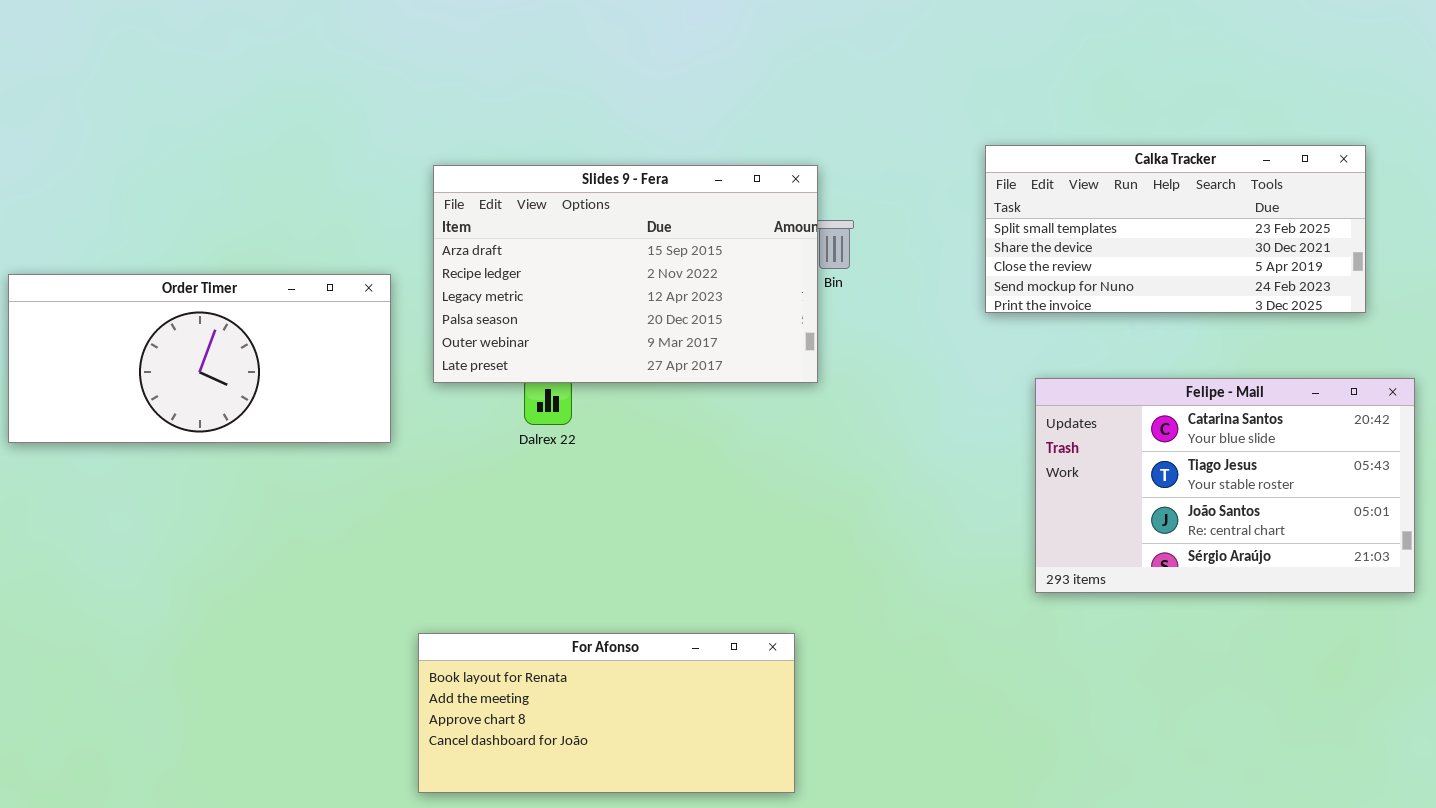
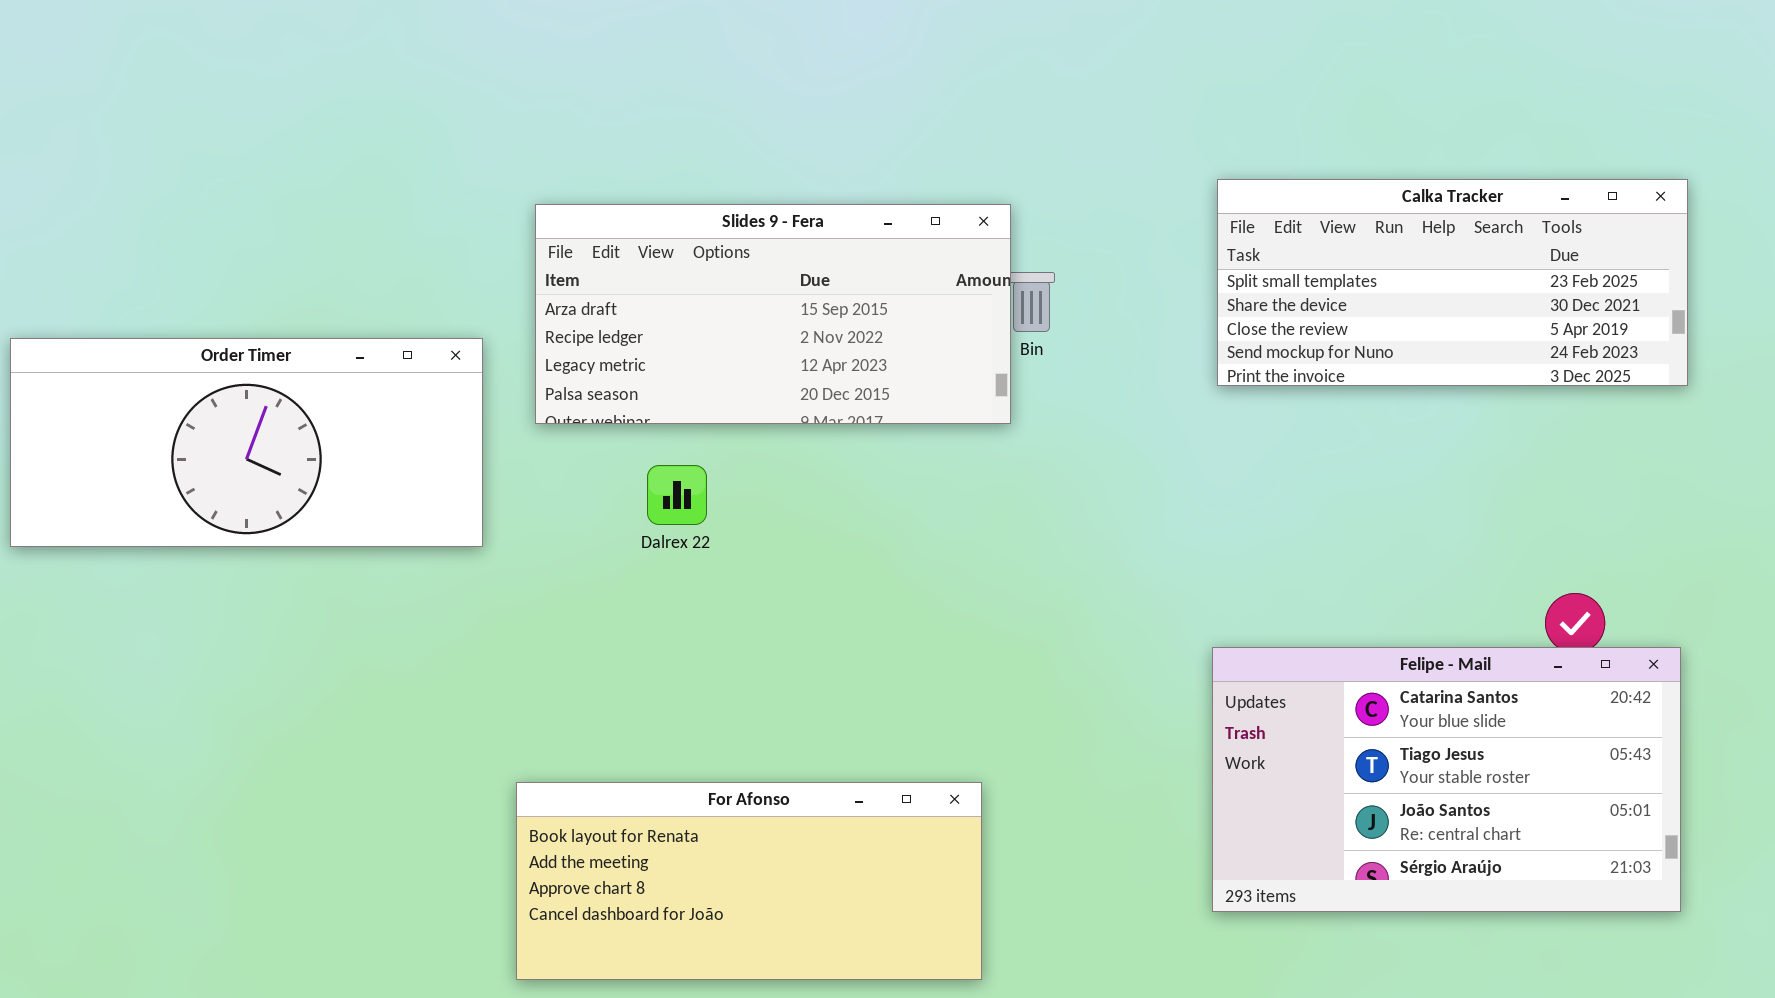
Slides 9 - Fera: [433,165,818,383] -> [535,204,1011,424], resized
Felipe - Mail: [1035,378,1415,593] -> [1212,647,1681,912], moved

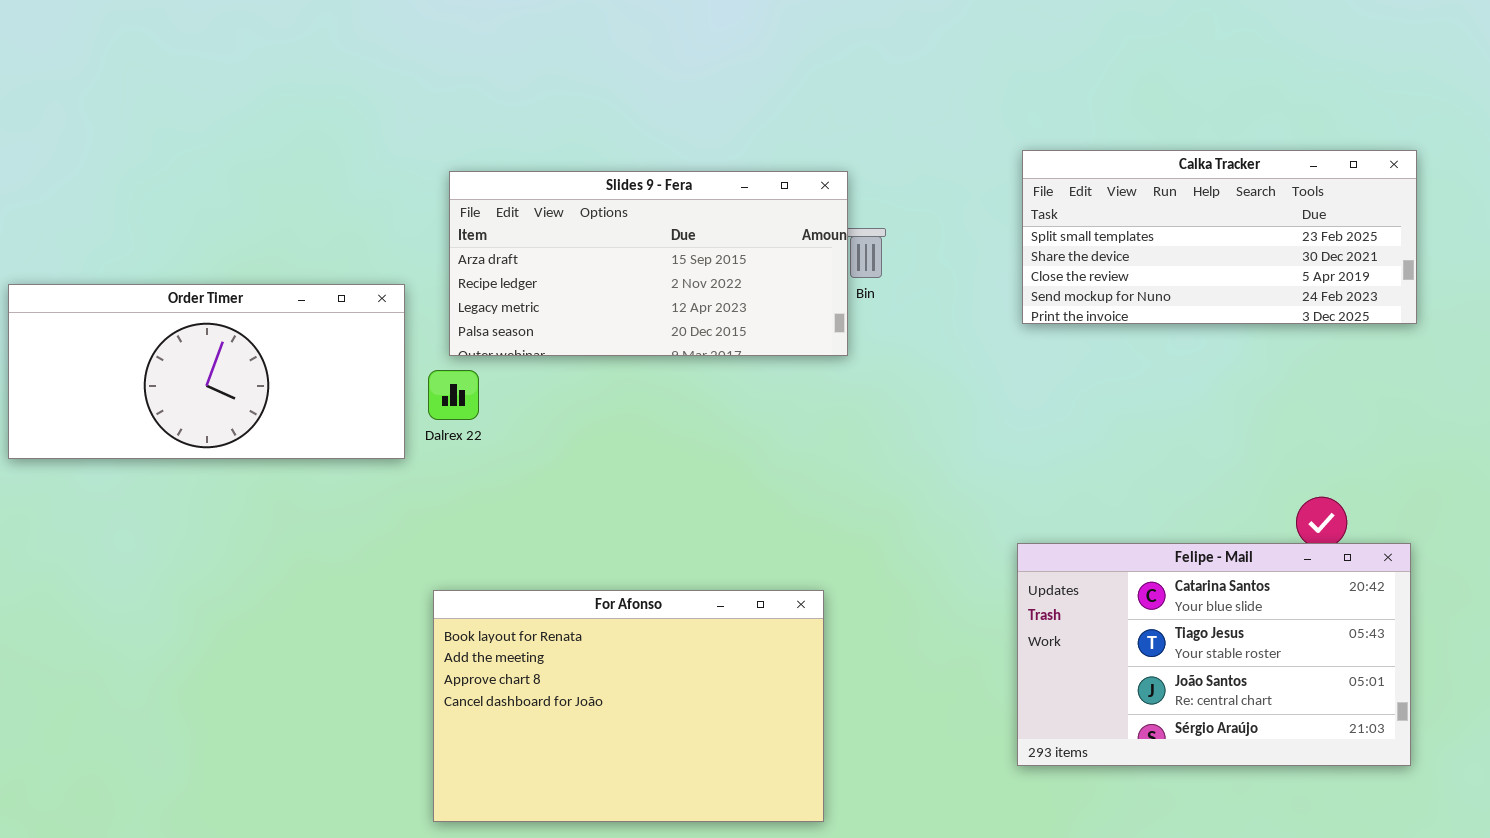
Dalrex 22: [647,465,707,525] -> [428,370,479,420], moved
For Afonso: [516,782,982,980] -> [433,590,824,822], resized

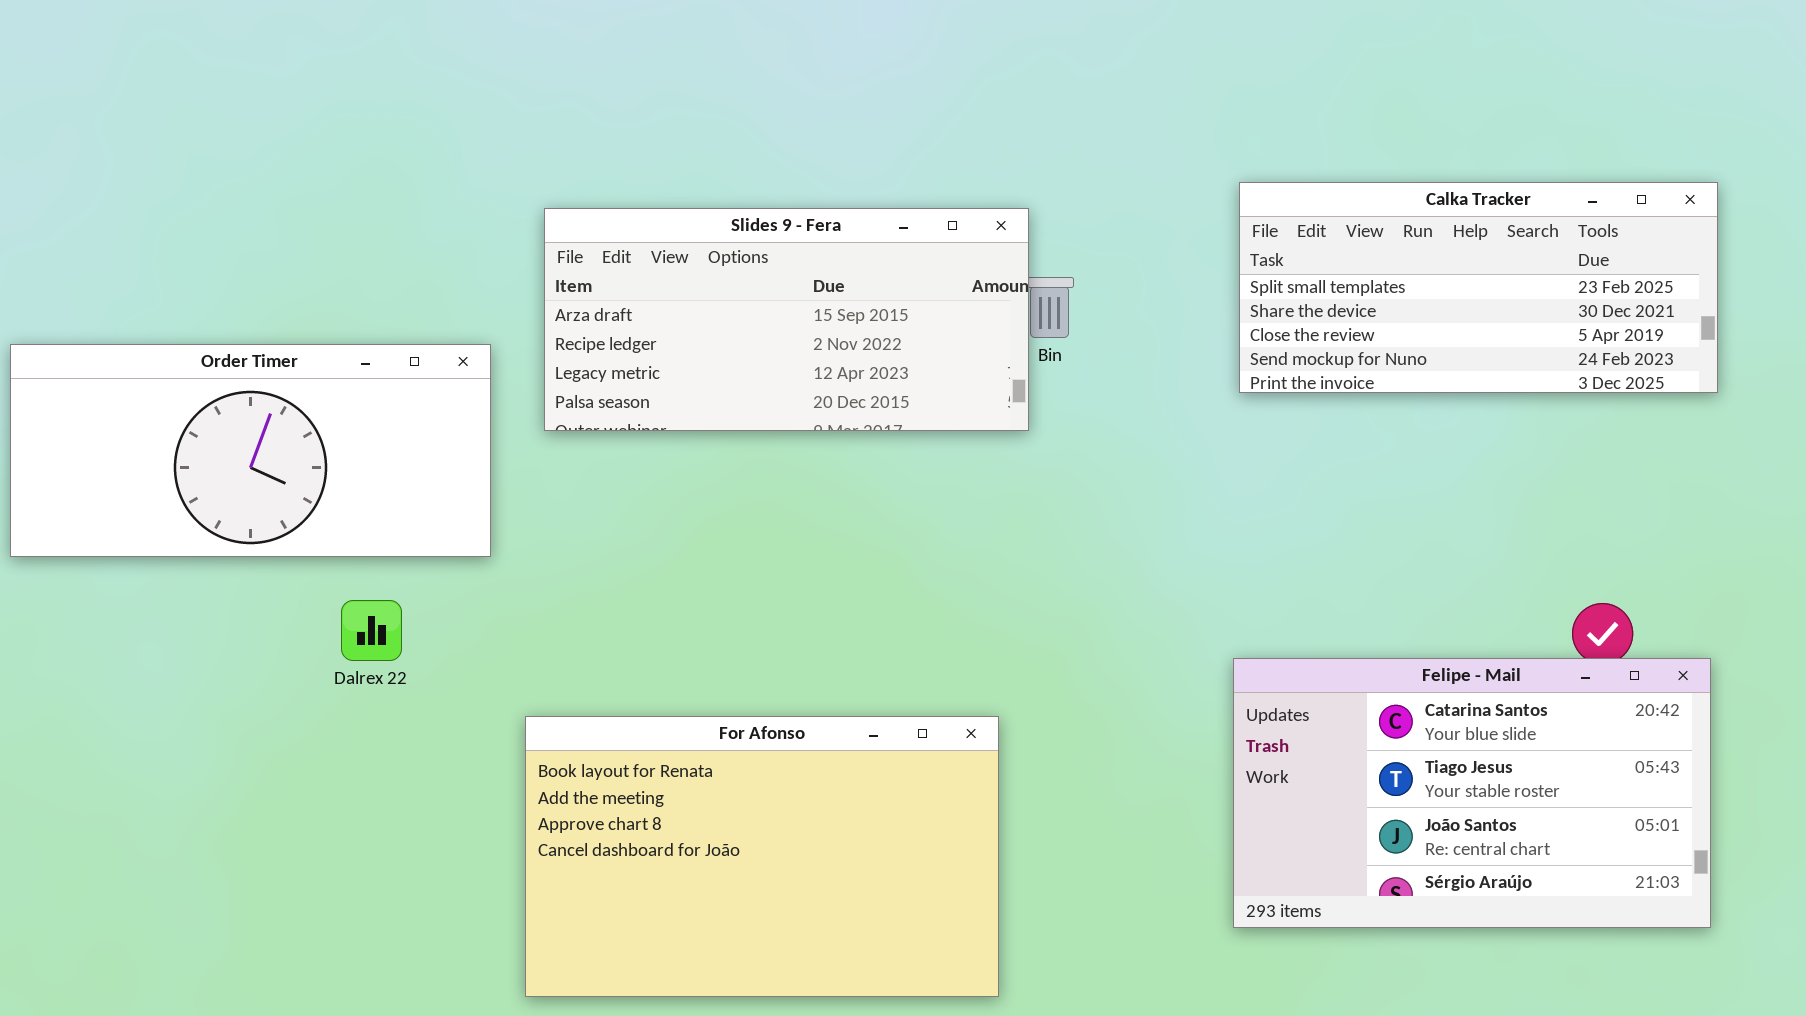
Dalrex 22: [428,370,479,420] -> [341,600,402,661], moved

